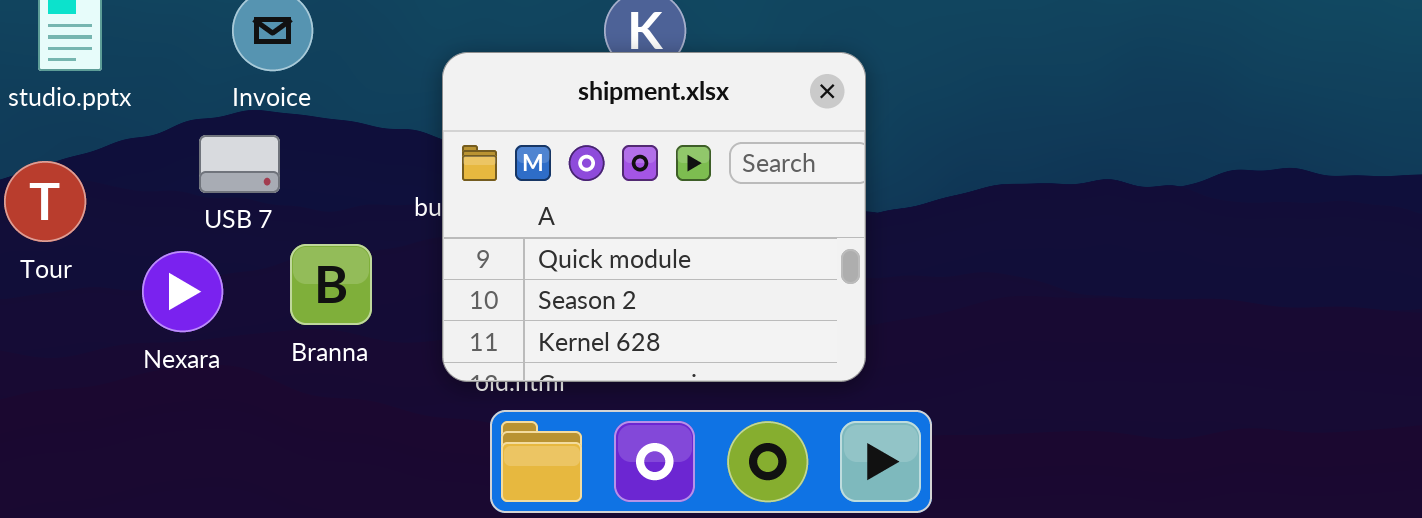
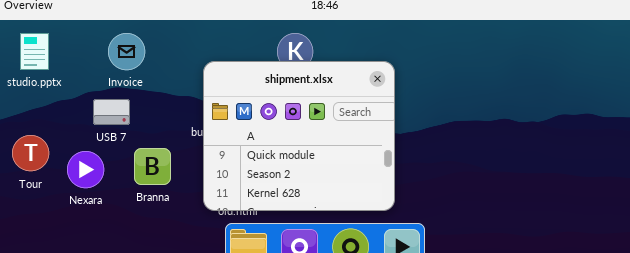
Tour: [4,161,86,242] -> [12,135,49,171], moved

